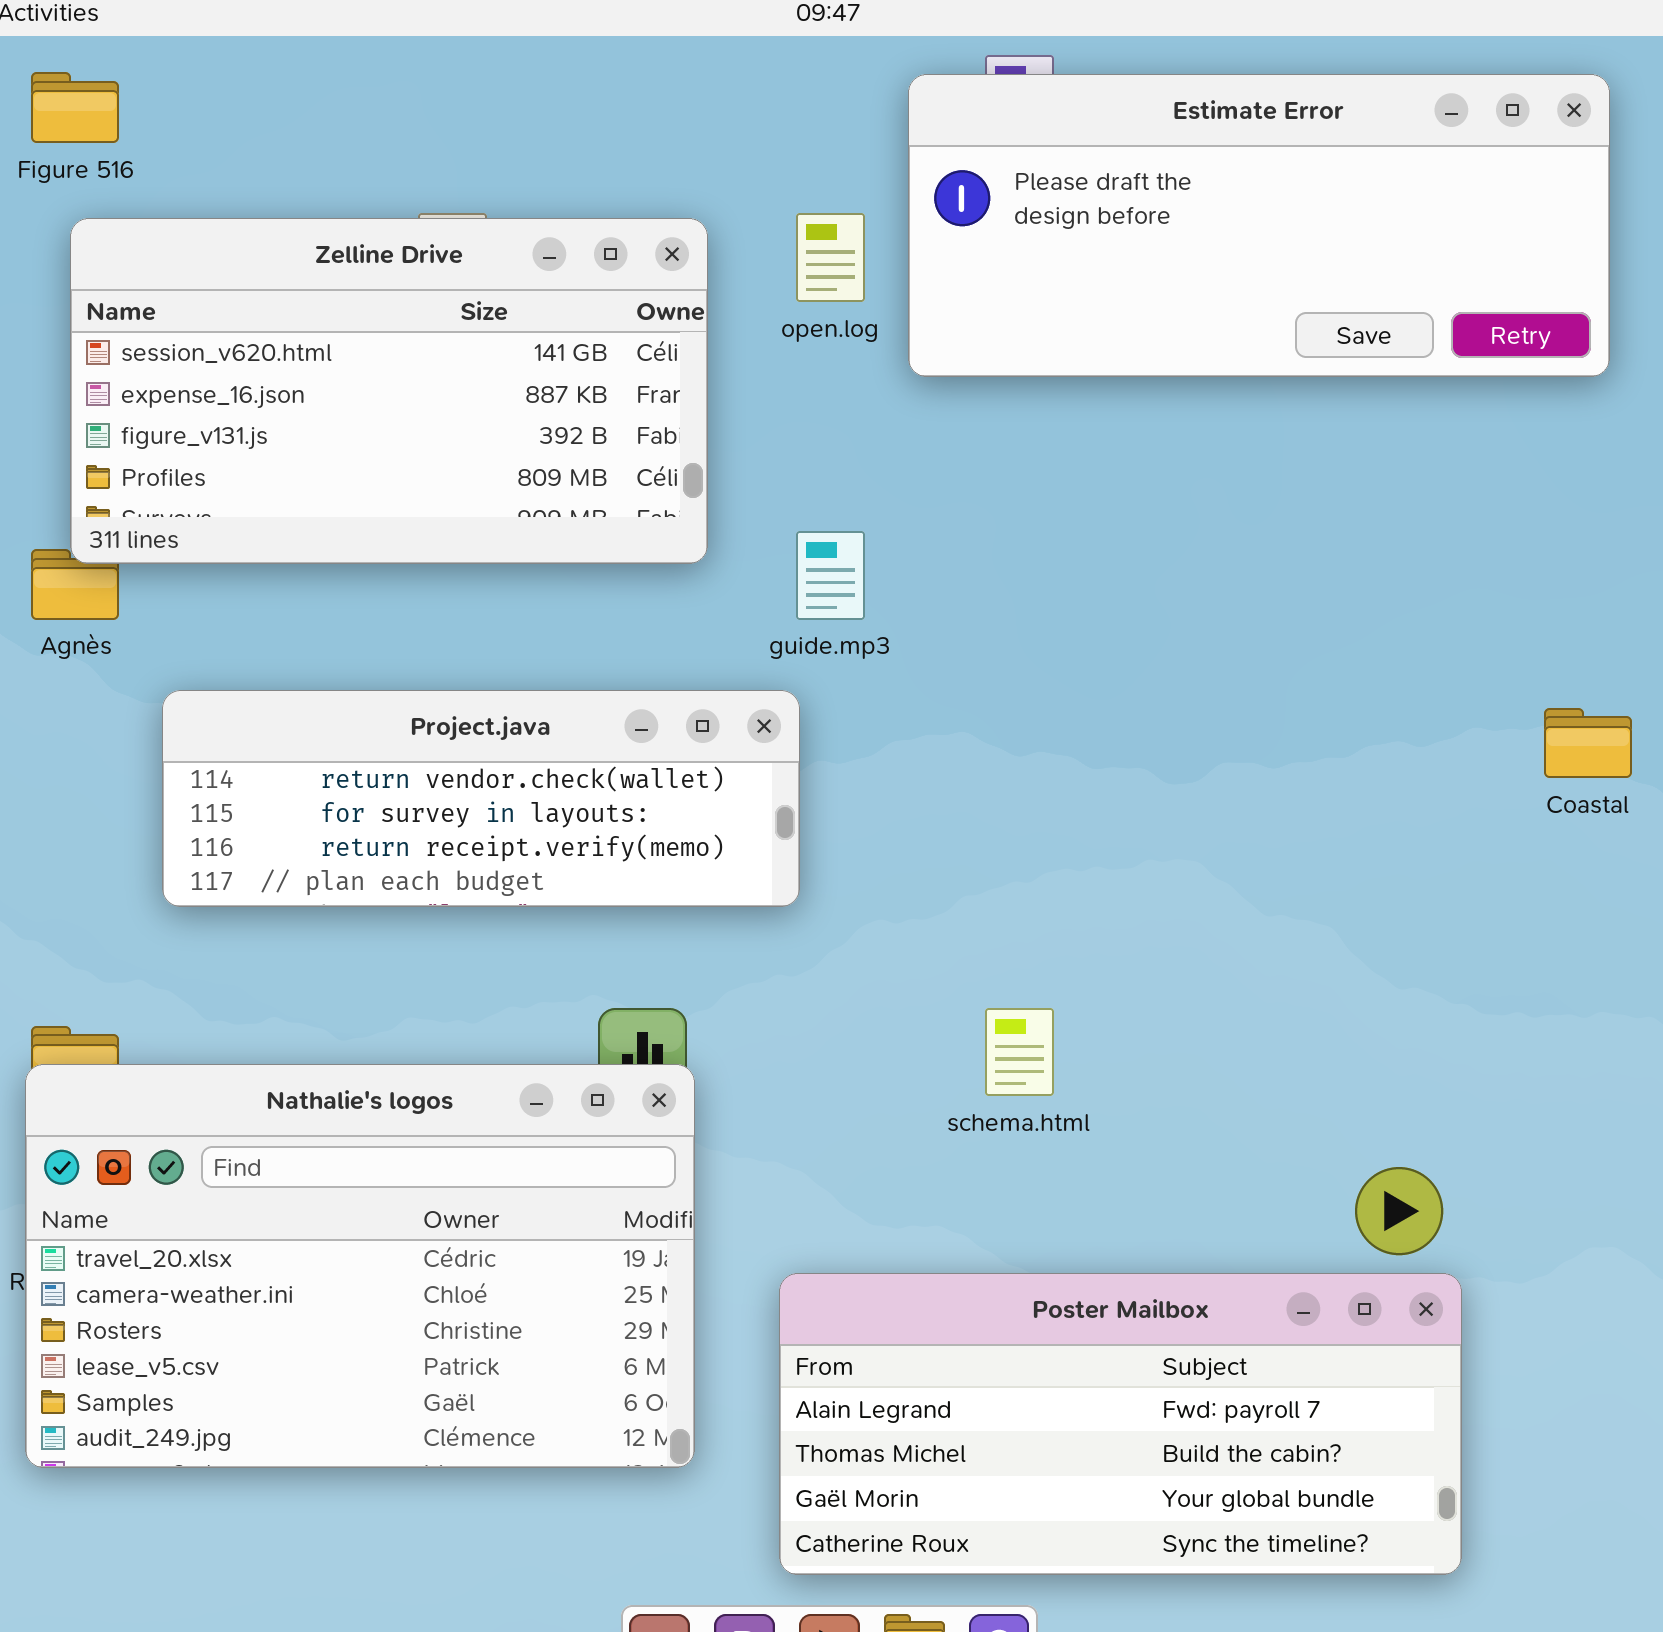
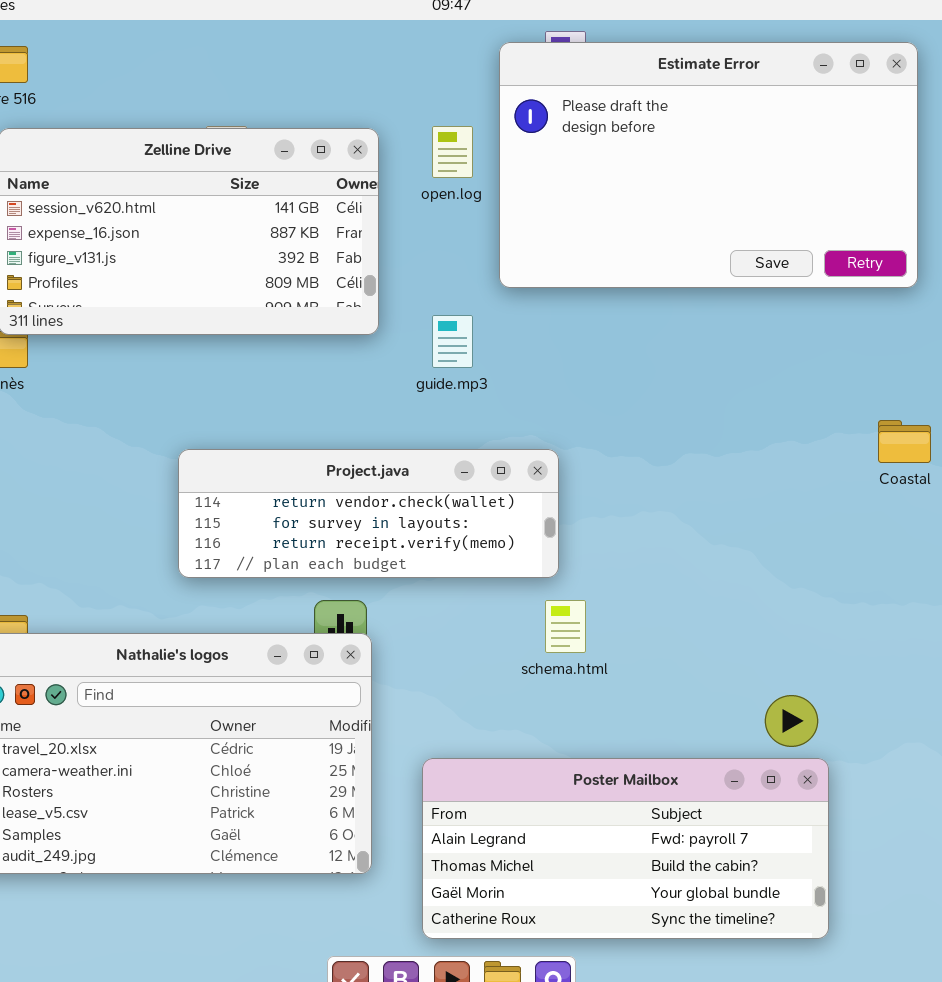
Estimate Error: [908,74,1610,377] -> [499,42,918,288], resized
Project.java: [162,690,800,907] -> [178,449,559,578], moved

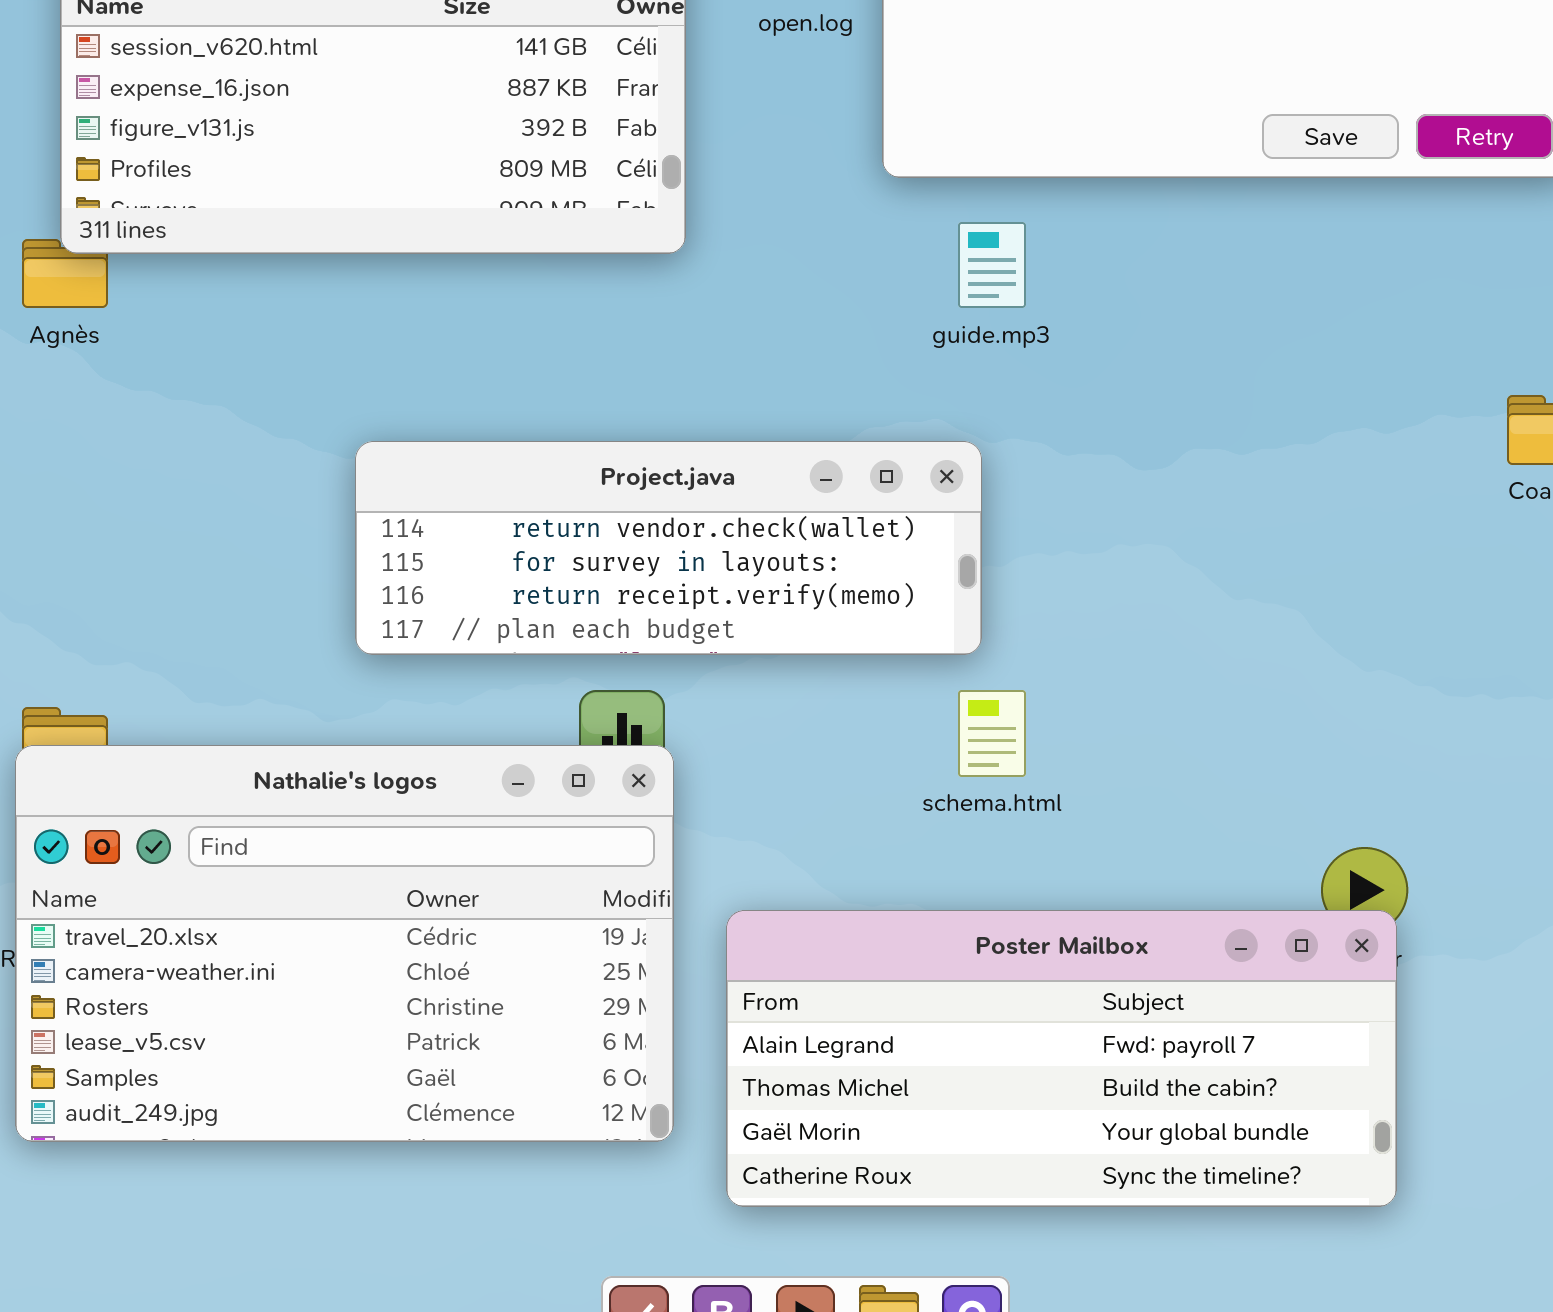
guide.mp3: [432,315,473,368] -> [958,222,1026,308], moved
Poster Mailbox: [422,758,829,939] -> [726,910,1397,1207], moved

